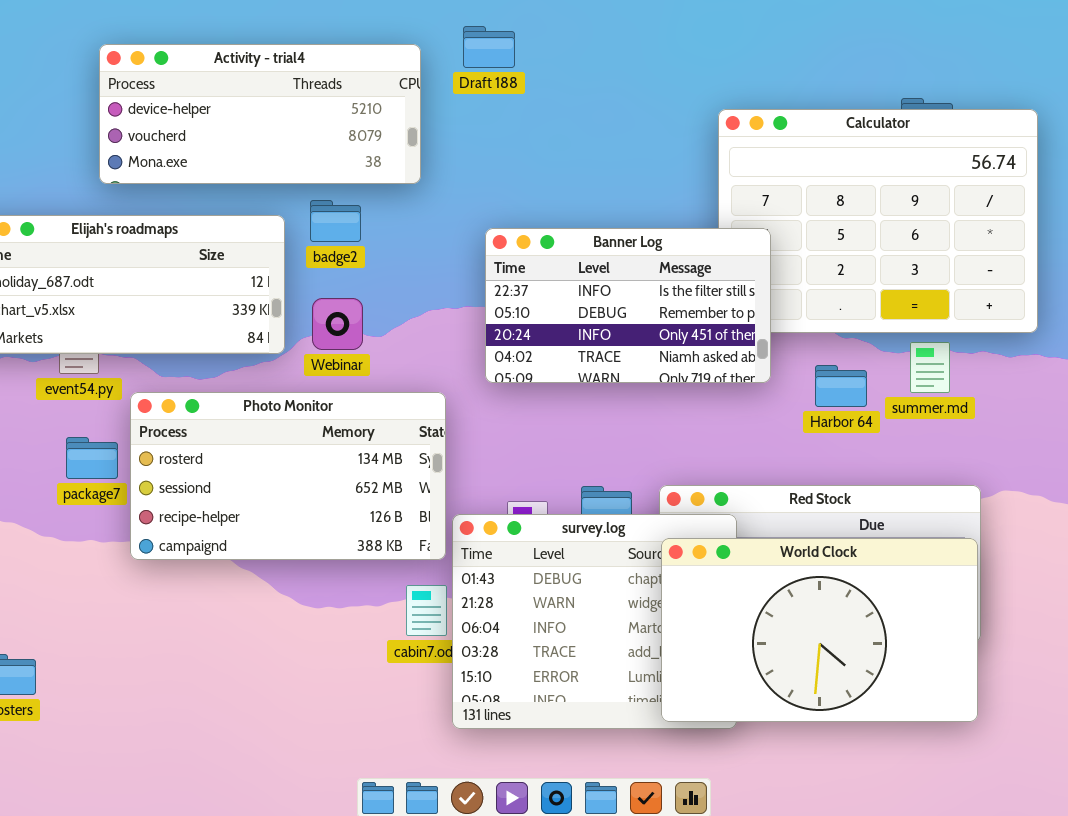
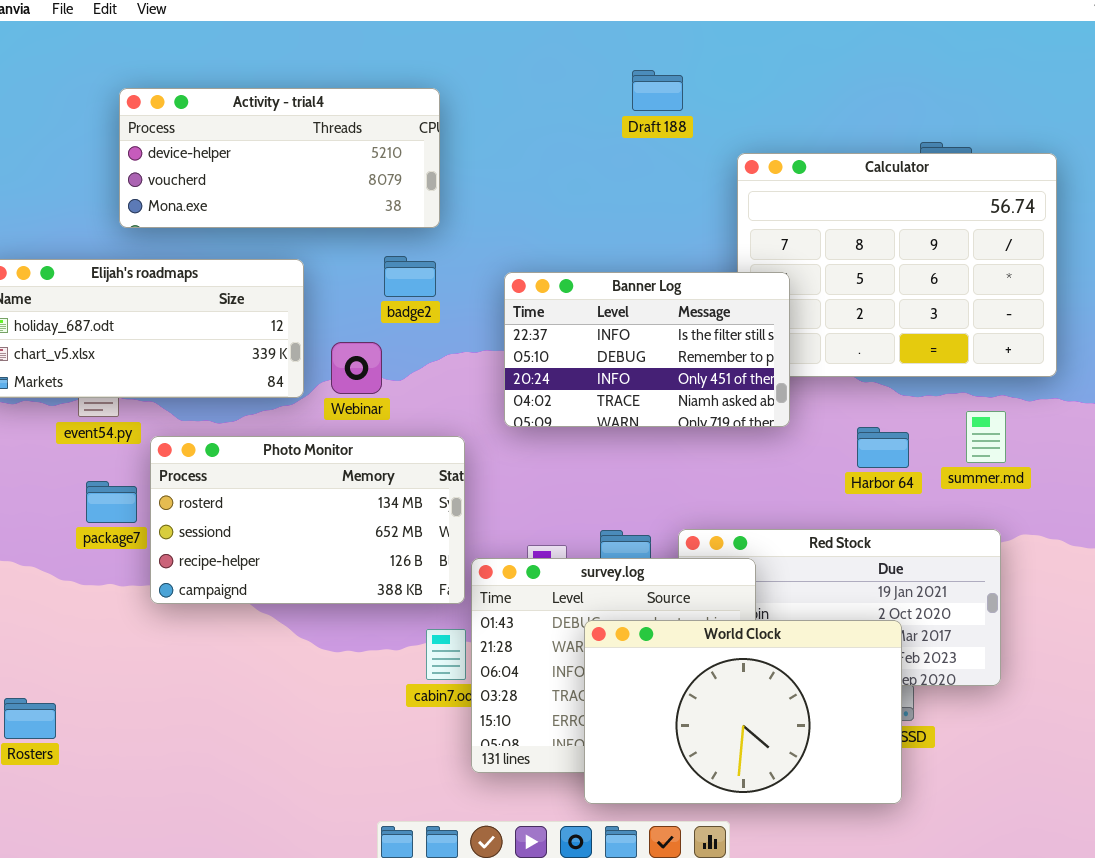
Draft 188: [463,26,515,68] -> [632,70,683,111], moved
badge2: [310,200,361,242] -> [384,256,436,297], moved
summer.md: [910,342,950,393] -> [966,411,1006,463], moved
Harbor 64: [815,365,867,407] -> [857,427,909,468], moved
World Clock: [661,538,978,722] -> [584,620,902,804], moved

